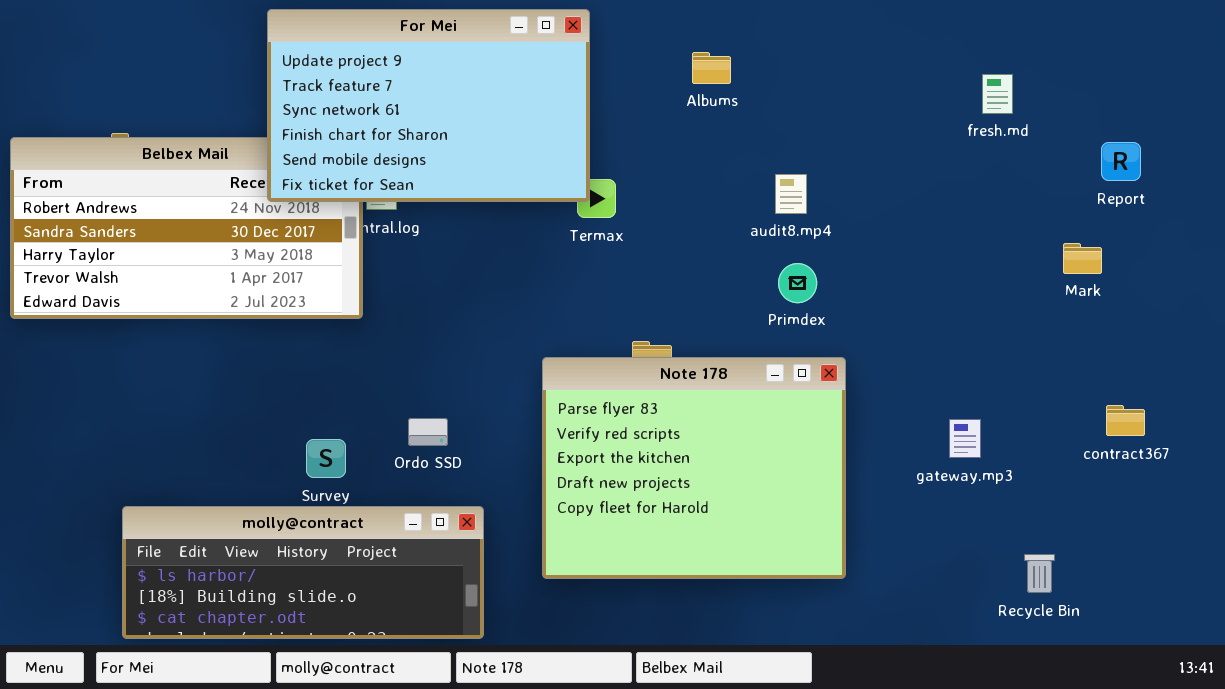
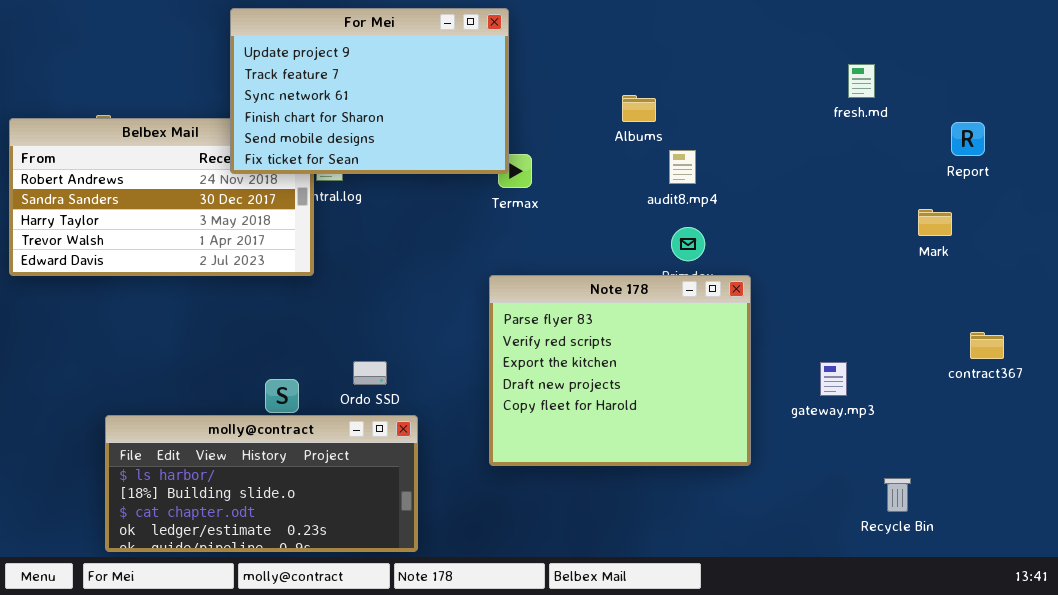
Albums: [692,52,731,84] -> [622,95,656,122], moved
Note 178: [542,357,846,579] -> [489,275,751,466], moved
contract367: [1106,405,1145,436] -> [970,332,1004,359], moved
molly@contract: [122,506,484,639] -> [105,415,418,552], resized

